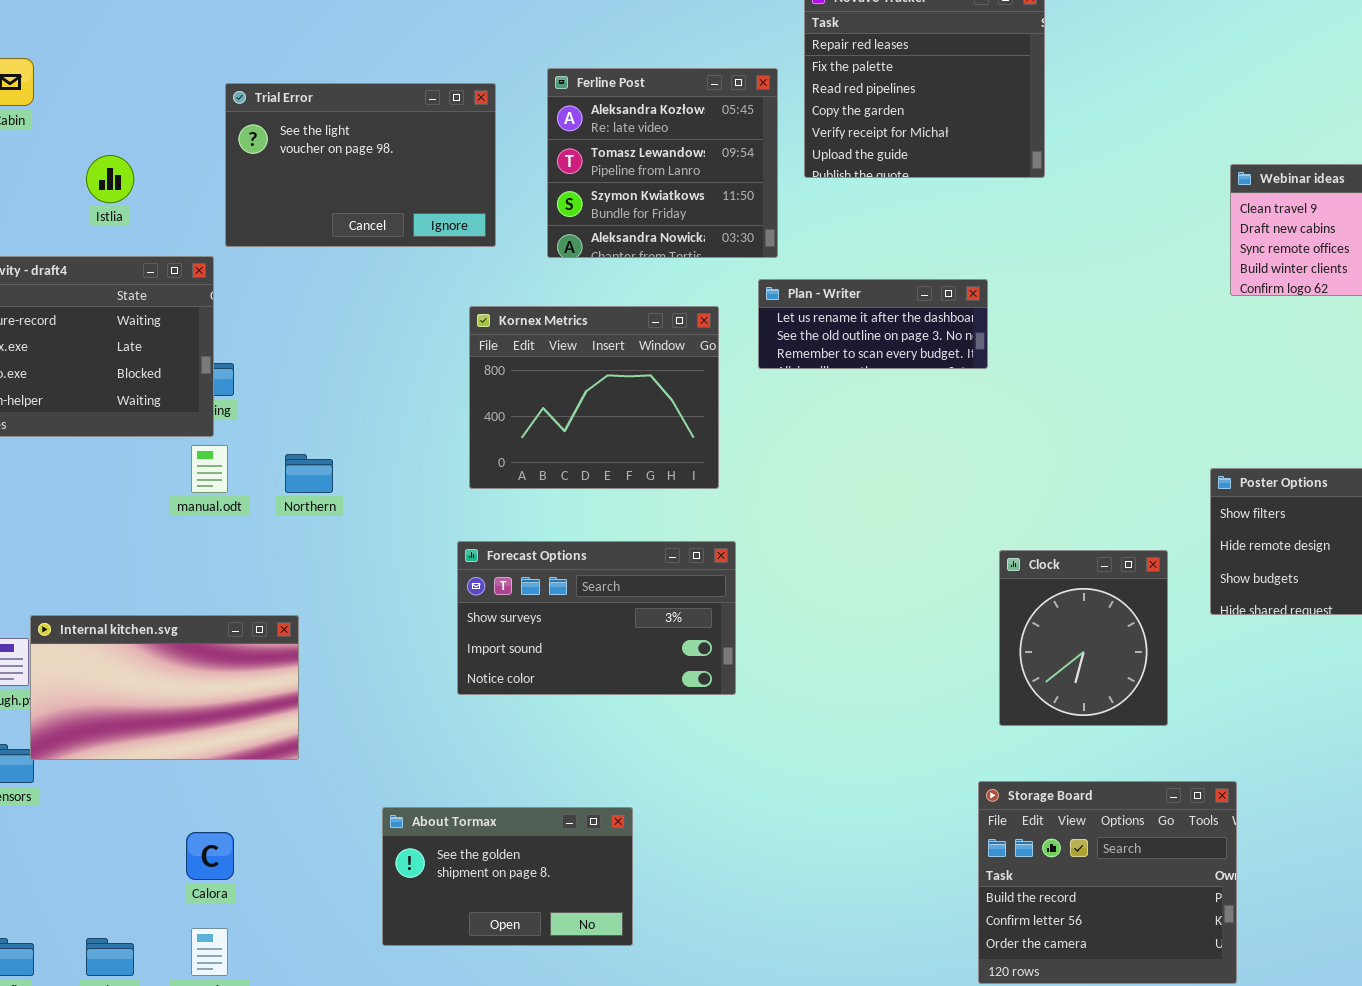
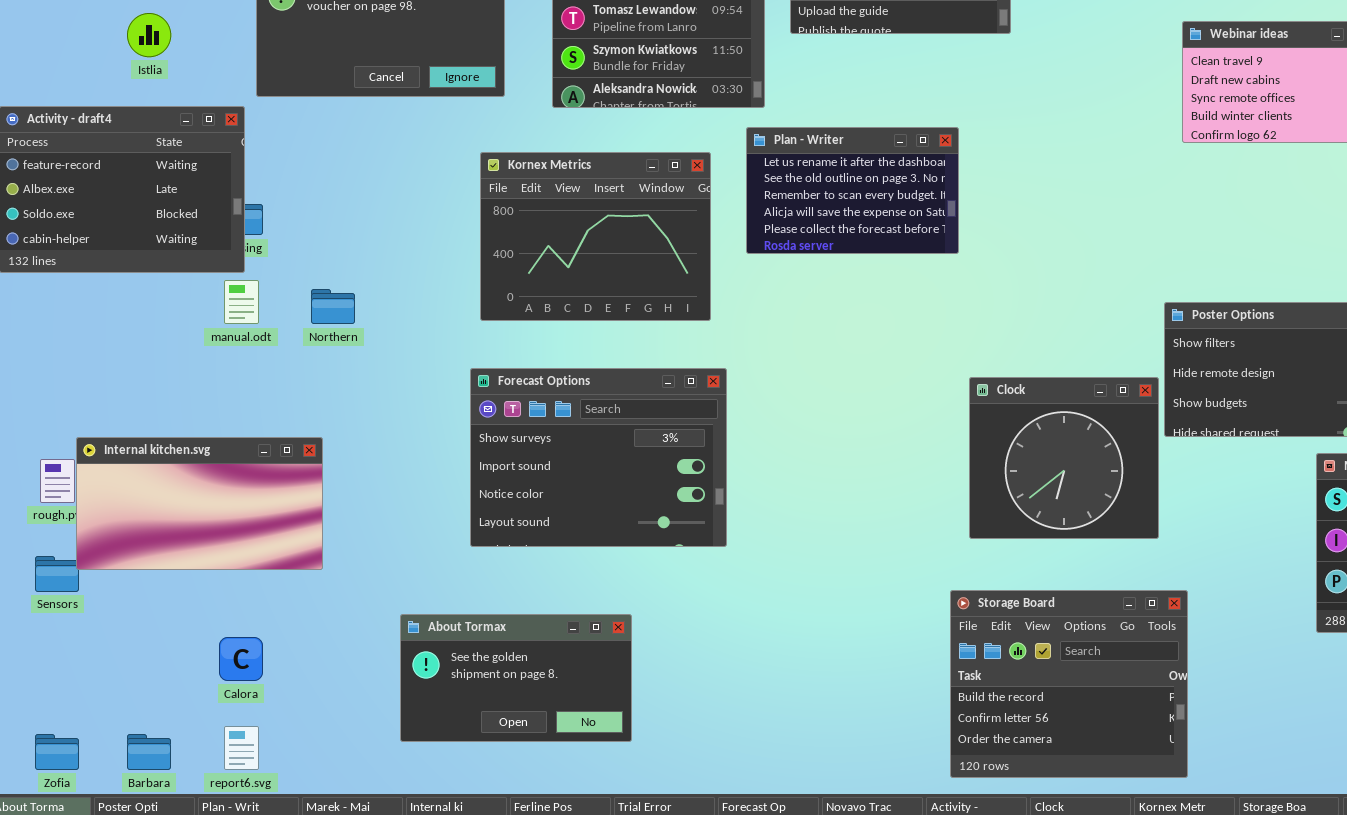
Plan - Writer: [758,279,988,369] -> [746,127,959,254], resized
Forecast Options: [457,541,736,695] -> [470,368,727,547], resized
Clock: [999,550,1168,726] -> [969,377,1159,539], resized

